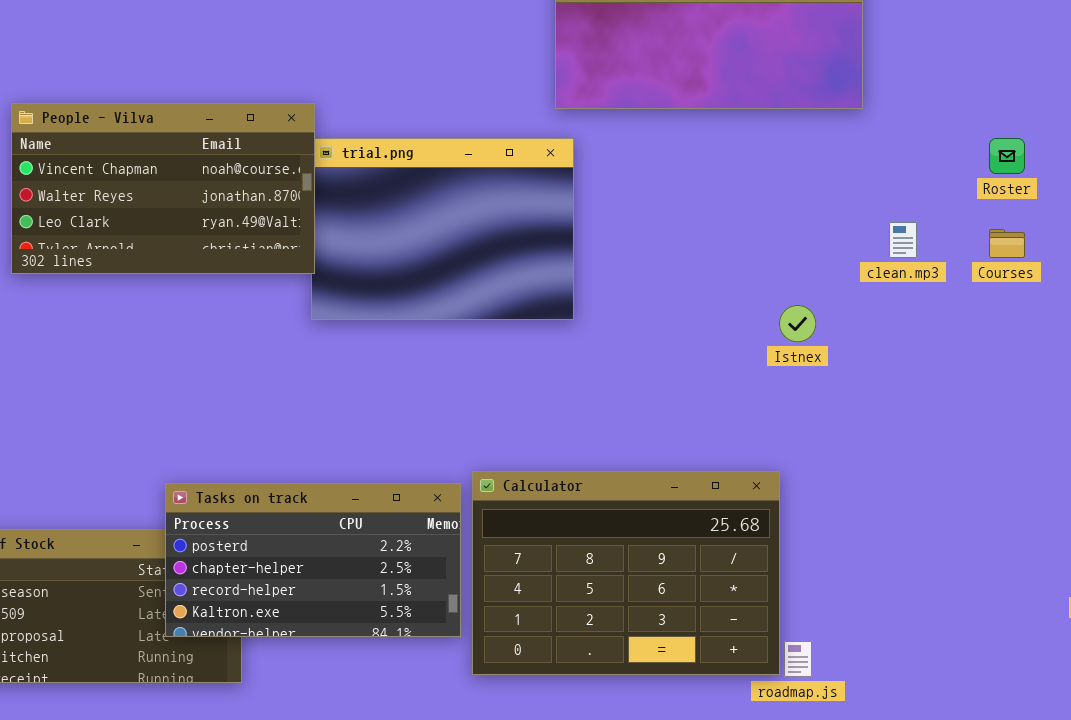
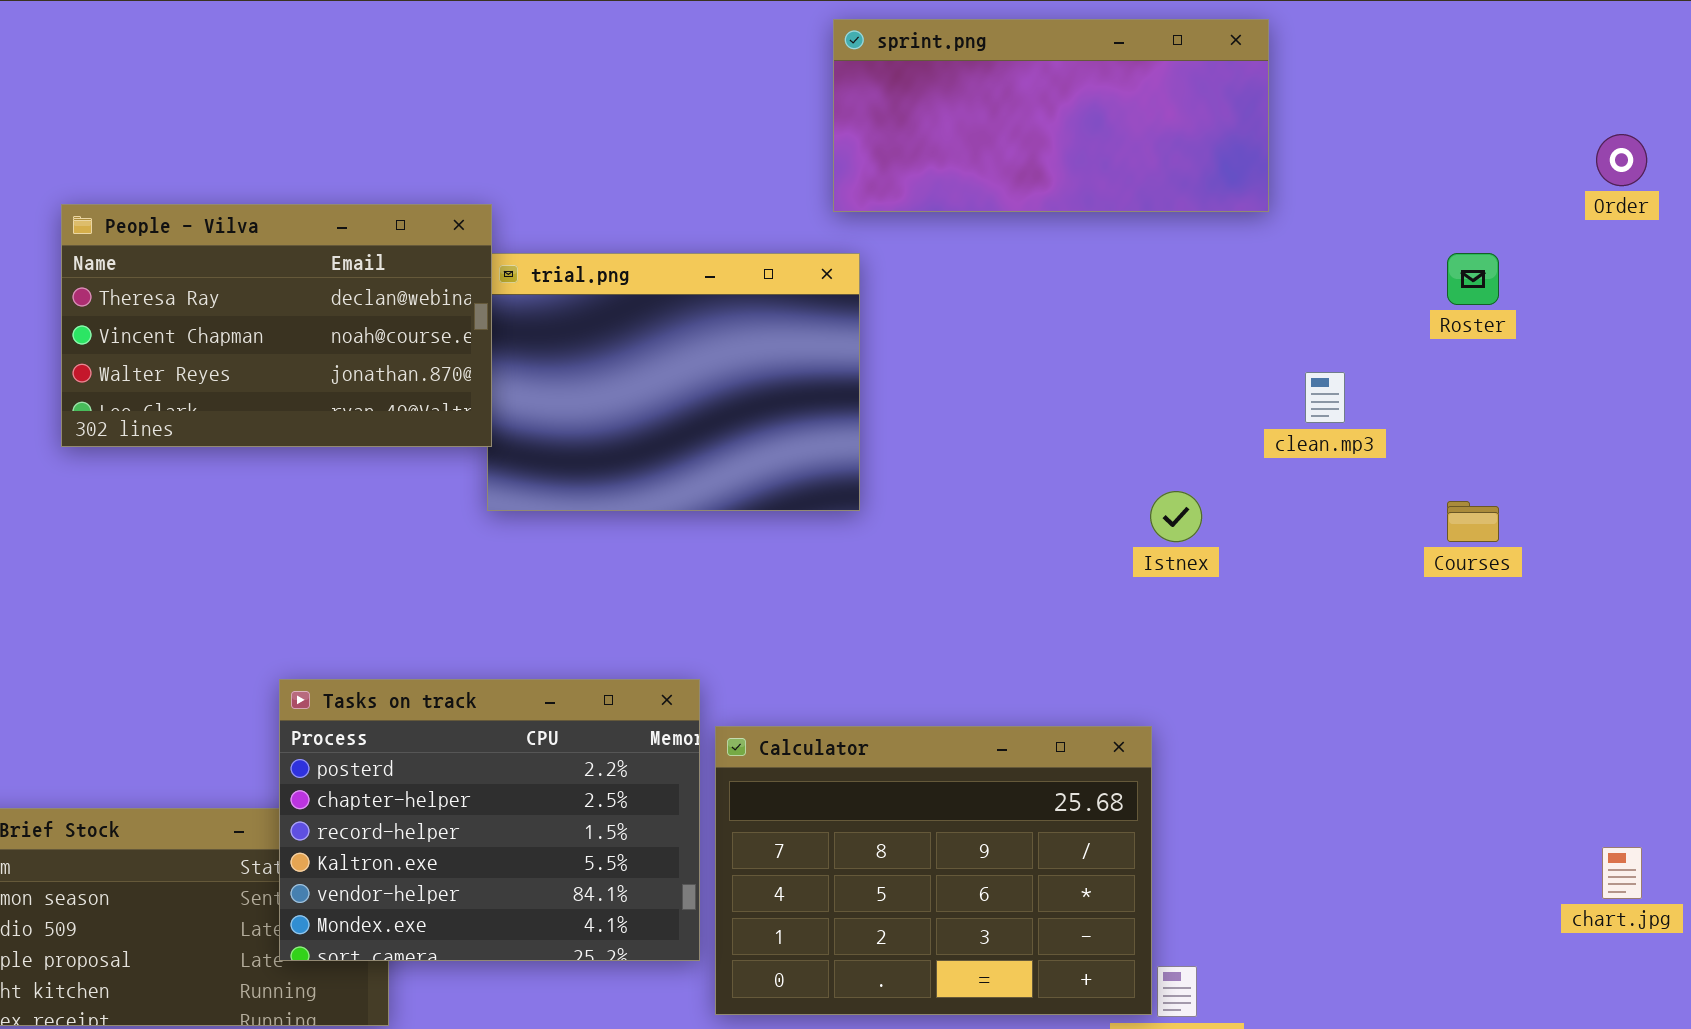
People - Vilva: [11,103,315,274] -> [61,204,492,447], scrolled up 1 row
Courses: [989,229,1025,258] -> [1447,501,1499,542], moved
Tasks on track: [165,483,461,637] -> [279,679,700,961], resized

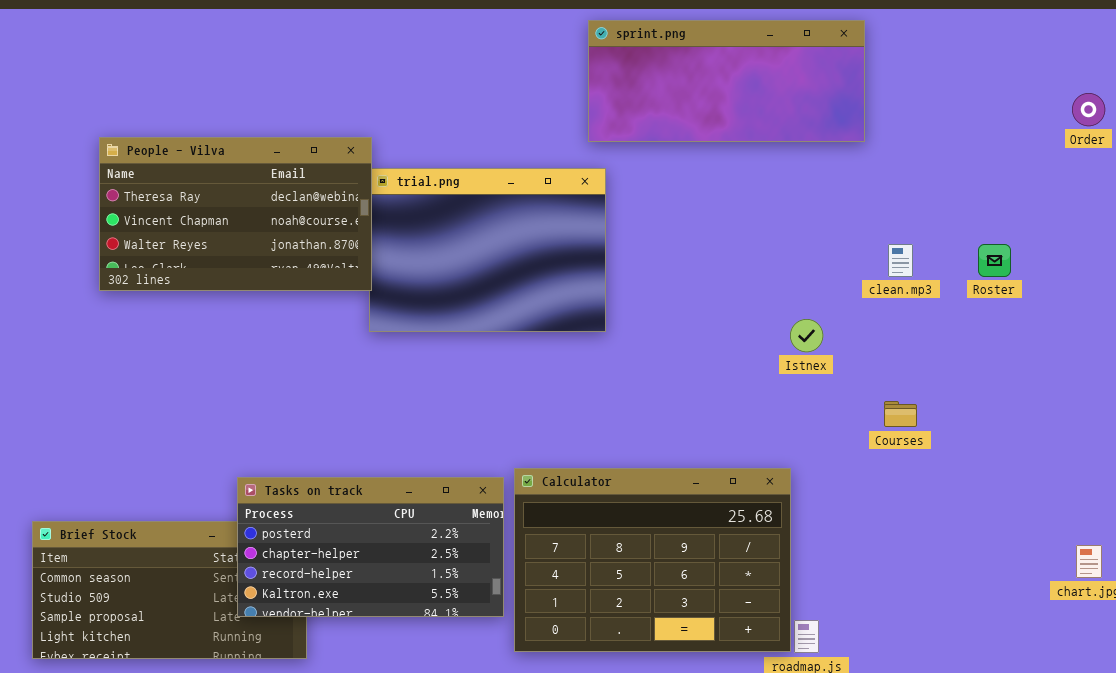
Roster: [1447,253,1499,305] -> [978,244,1011,277], moved
Courses: [1447,501,1499,542] -> [884,401,917,427], moved
Tasks on track: [279,679,700,961] -> [237,477,504,617], resized

